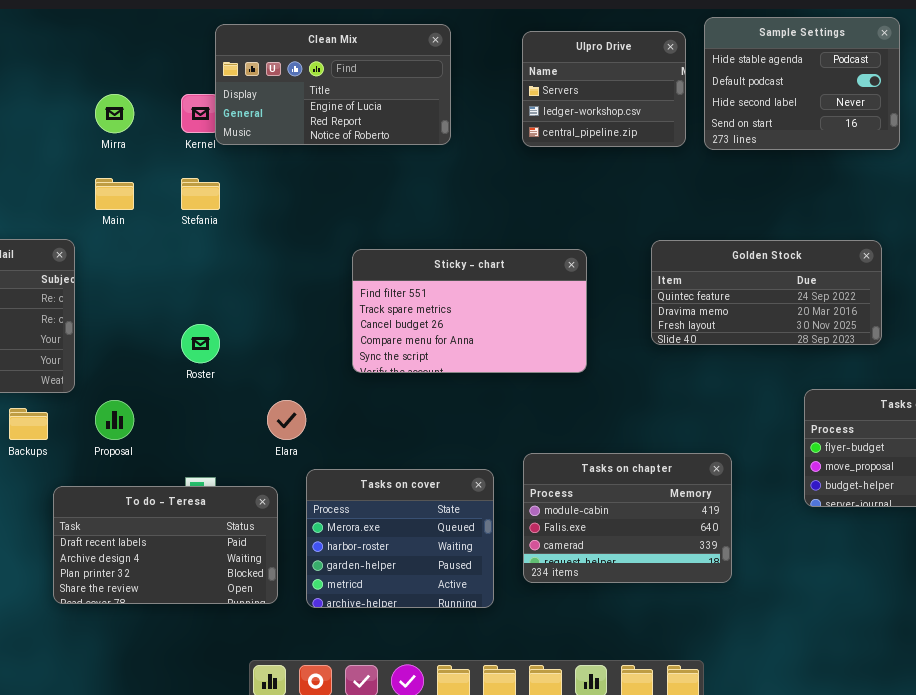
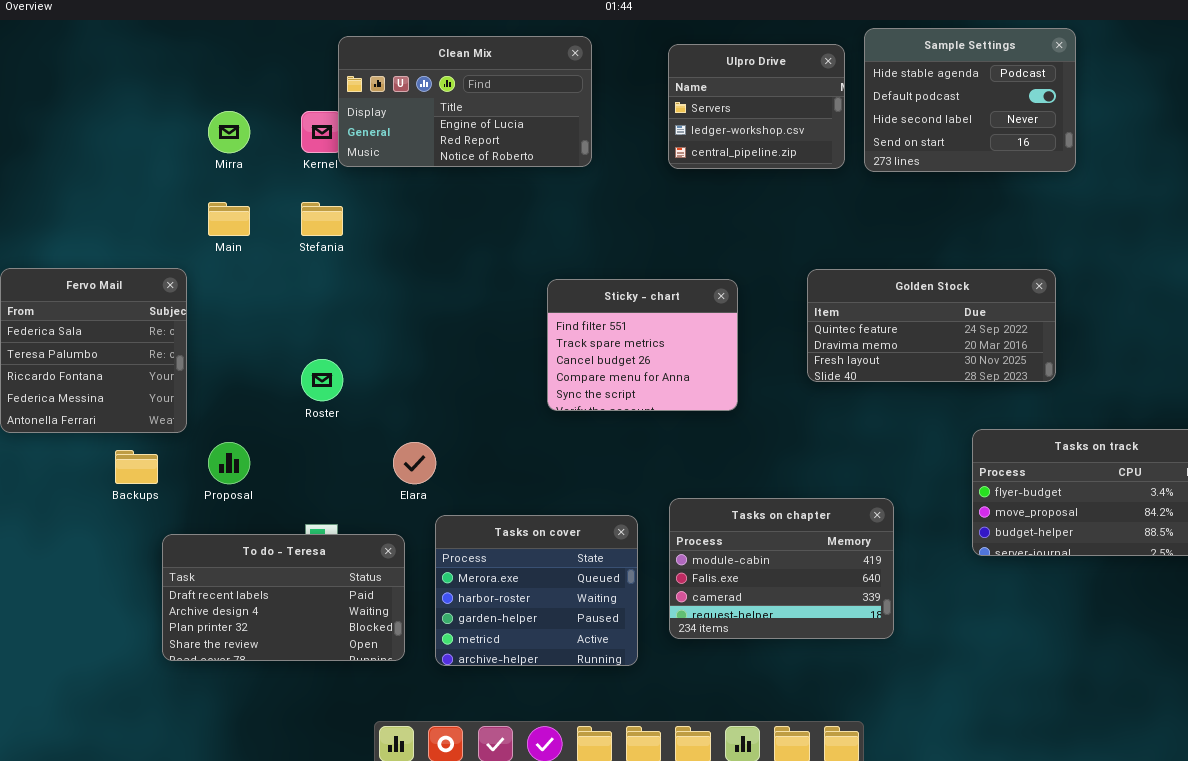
Sticky - chart: [352,249,587,373] -> [547,279,738,411], resized

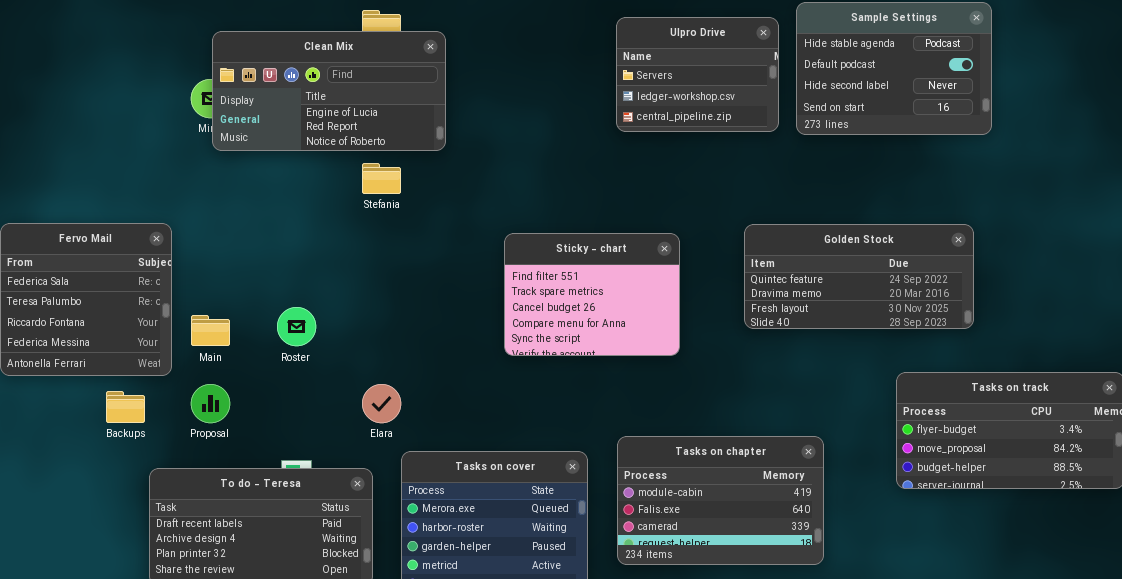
Clean Mix: [338,36,592,167] -> [212,31,446,151], moved
Main: [208,202,250,236] -> [191,315,230,346], moved
Stefania: [301,202,343,236] -> [362,163,401,194], moved

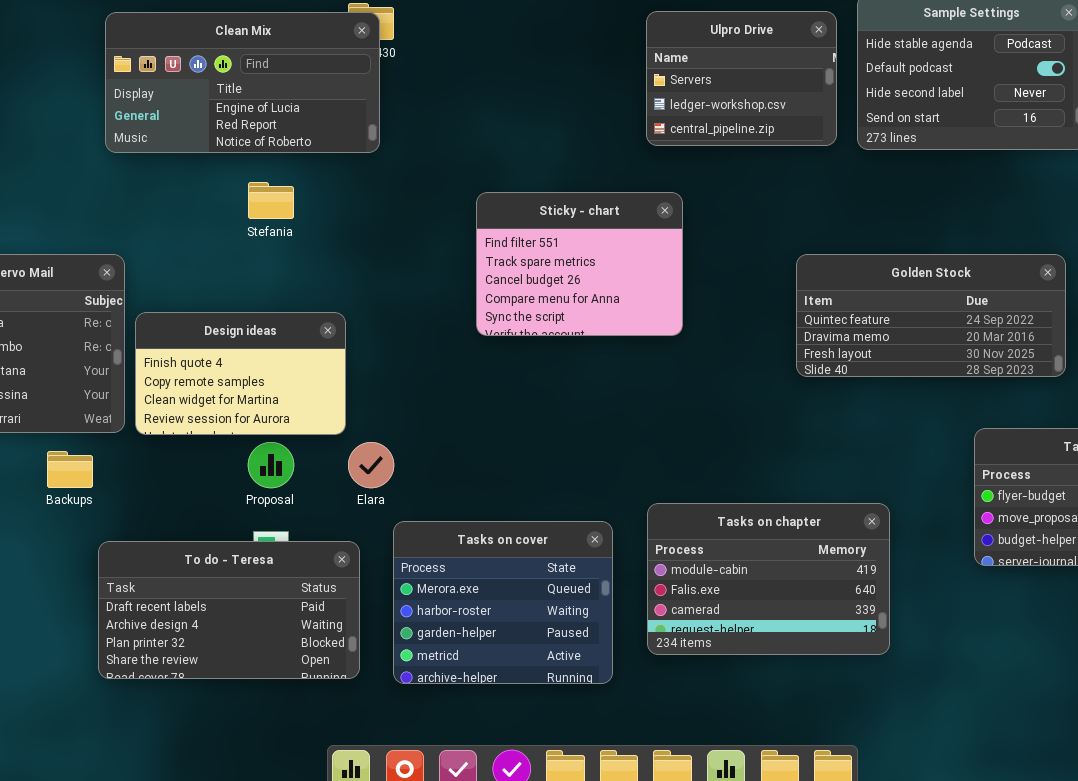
Clean Mix: [212,31,446,151] -> [105,12,380,153], moved
Stefania: [362,163,401,194] -> [248,182,294,219], moved
Sticky - chart: [504,233,680,356] -> [476,192,683,336], moved
Design ideas: none -> [135,312,346,435], opened
Proposal: [191,384,230,423] -> [248,442,294,488], moved

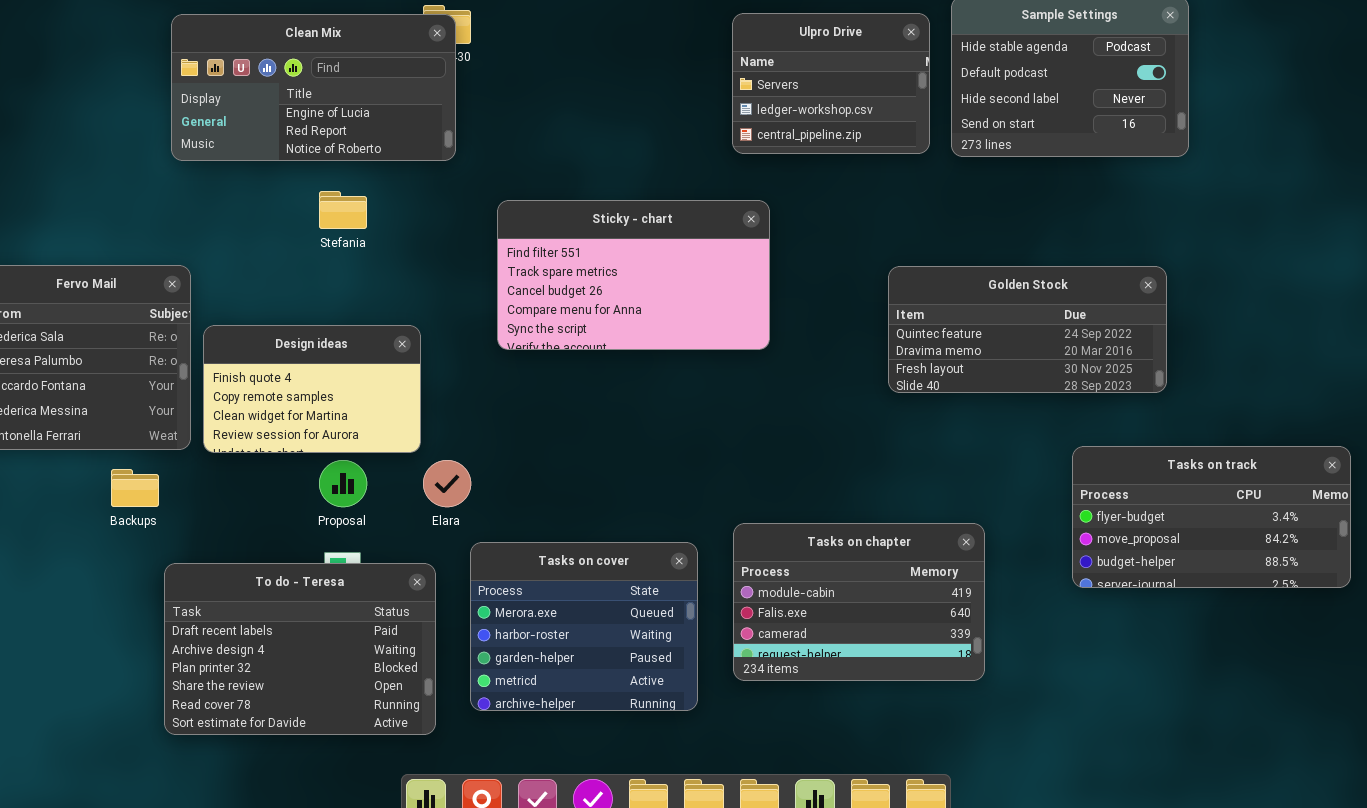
Sticky - chart: [476,192,683,336] -> [497,200,770,350], resized
To do - Teresa: [98,541,360,679] -> [164,563,436,735], resized

